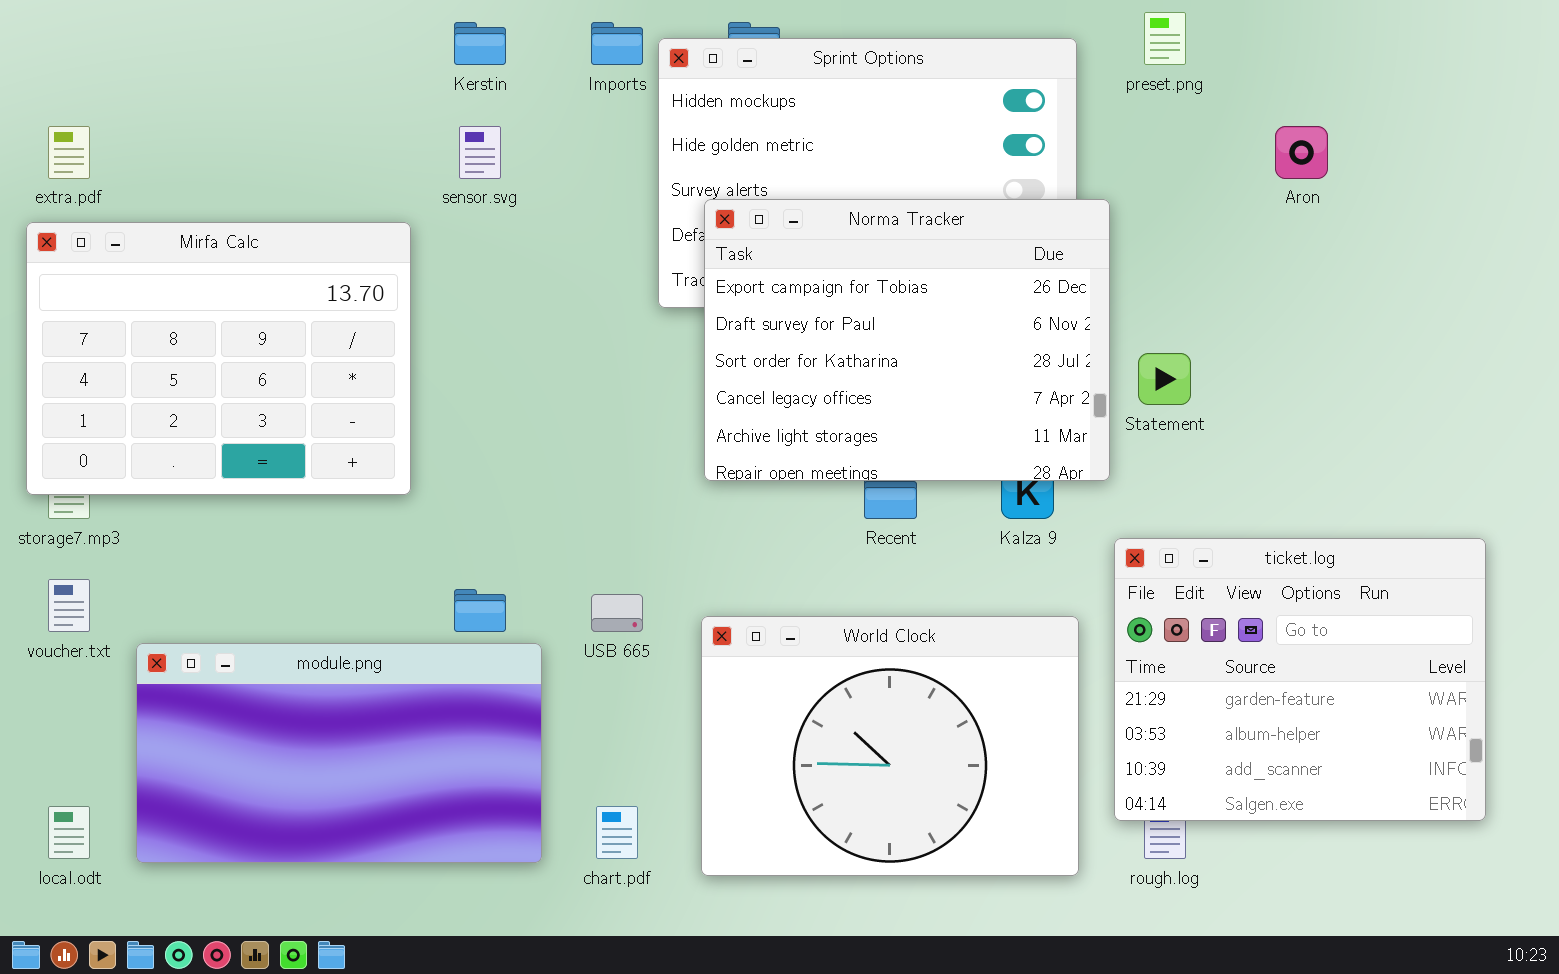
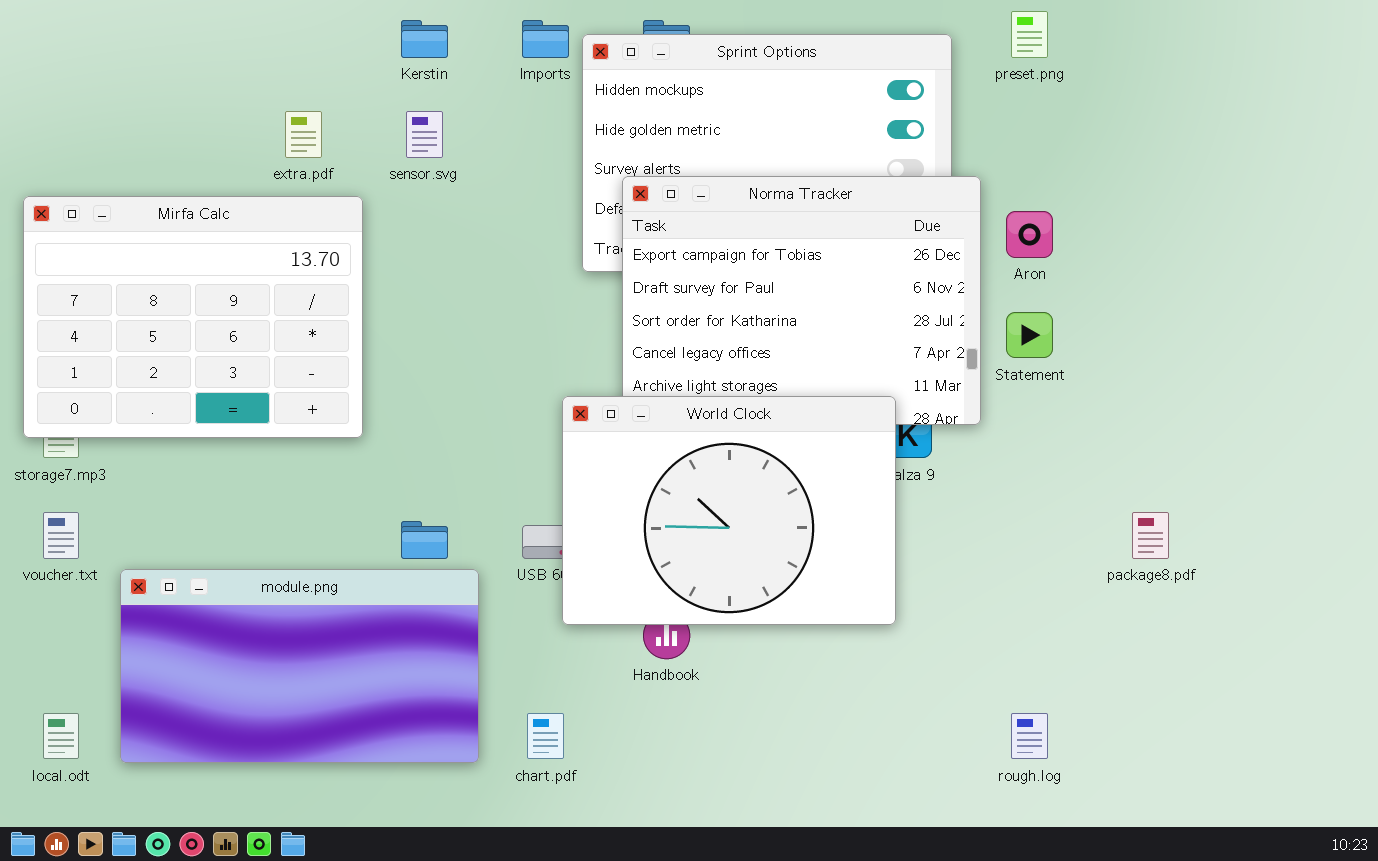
extra.pdf: [48,126,90,179] -> [285,111,322,158], moved
Aron: [1275,126,1328,179] -> [1006,211,1053,258], moved
ticket.log: [1114,538,1486,821] -> none, closed
World Clock: [701,616,1079,876] -> [562,396,896,625], moved

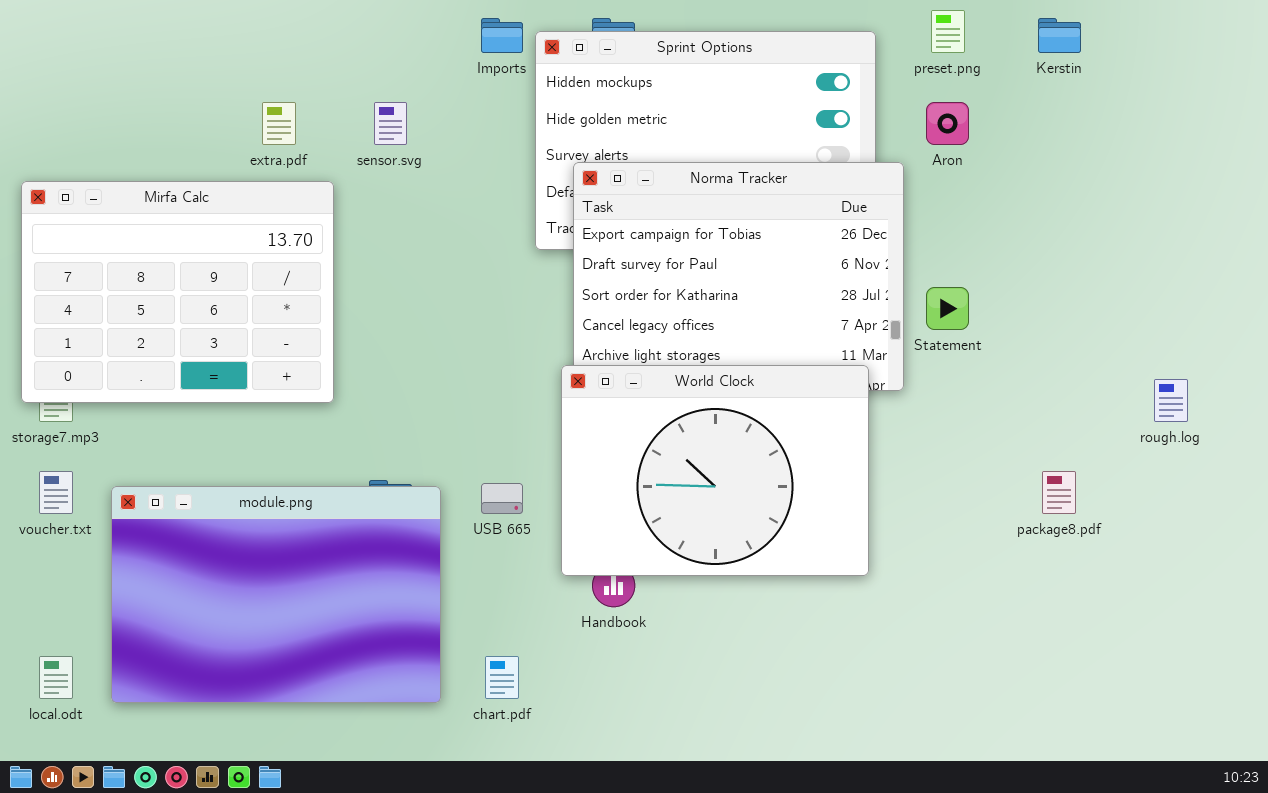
Kerstin: [401,20,448,58] -> [1038,18,1081,53], moved
Aron: [1006,211,1053,258] -> [926,102,969,145], moved
World Clock: [562,396,896,625] -> [561,365,869,576], moved
module.png: [120,569,479,763] -> [111,486,441,703], resized
rough.log: [1011,713,1048,759] -> [1154,379,1188,422], moved

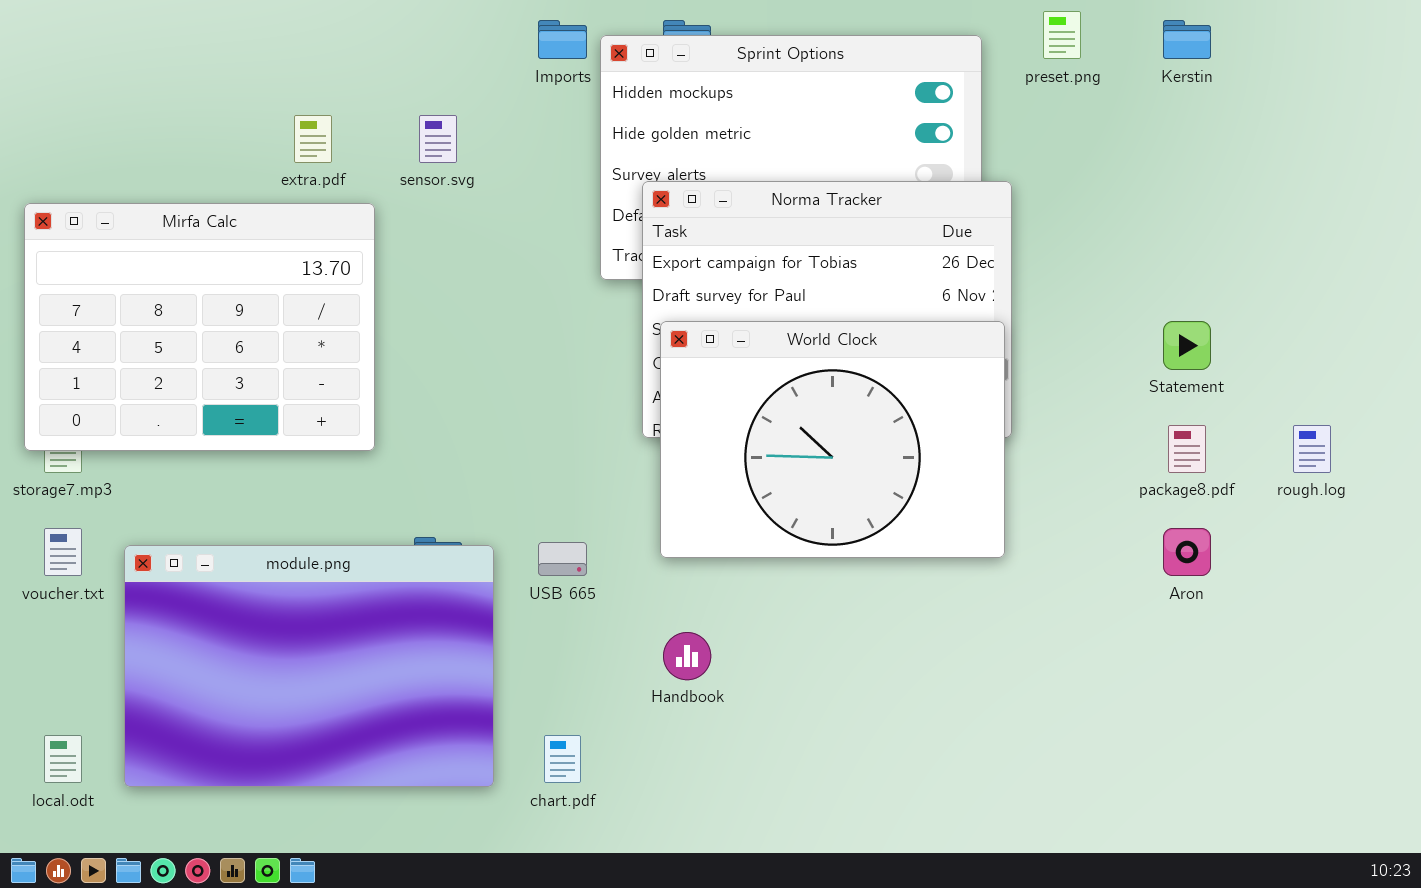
Aron: [926,102,969,145] -> [1163,528,1211,576], moved
Statement: [926,287,969,330] -> [1163,321,1211,370], moved
World Clock: [561,365,869,576] -> [660,321,1005,558], moved
package8.pdf: [1042,471,1076,514] -> [1168,425,1206,473], moved

